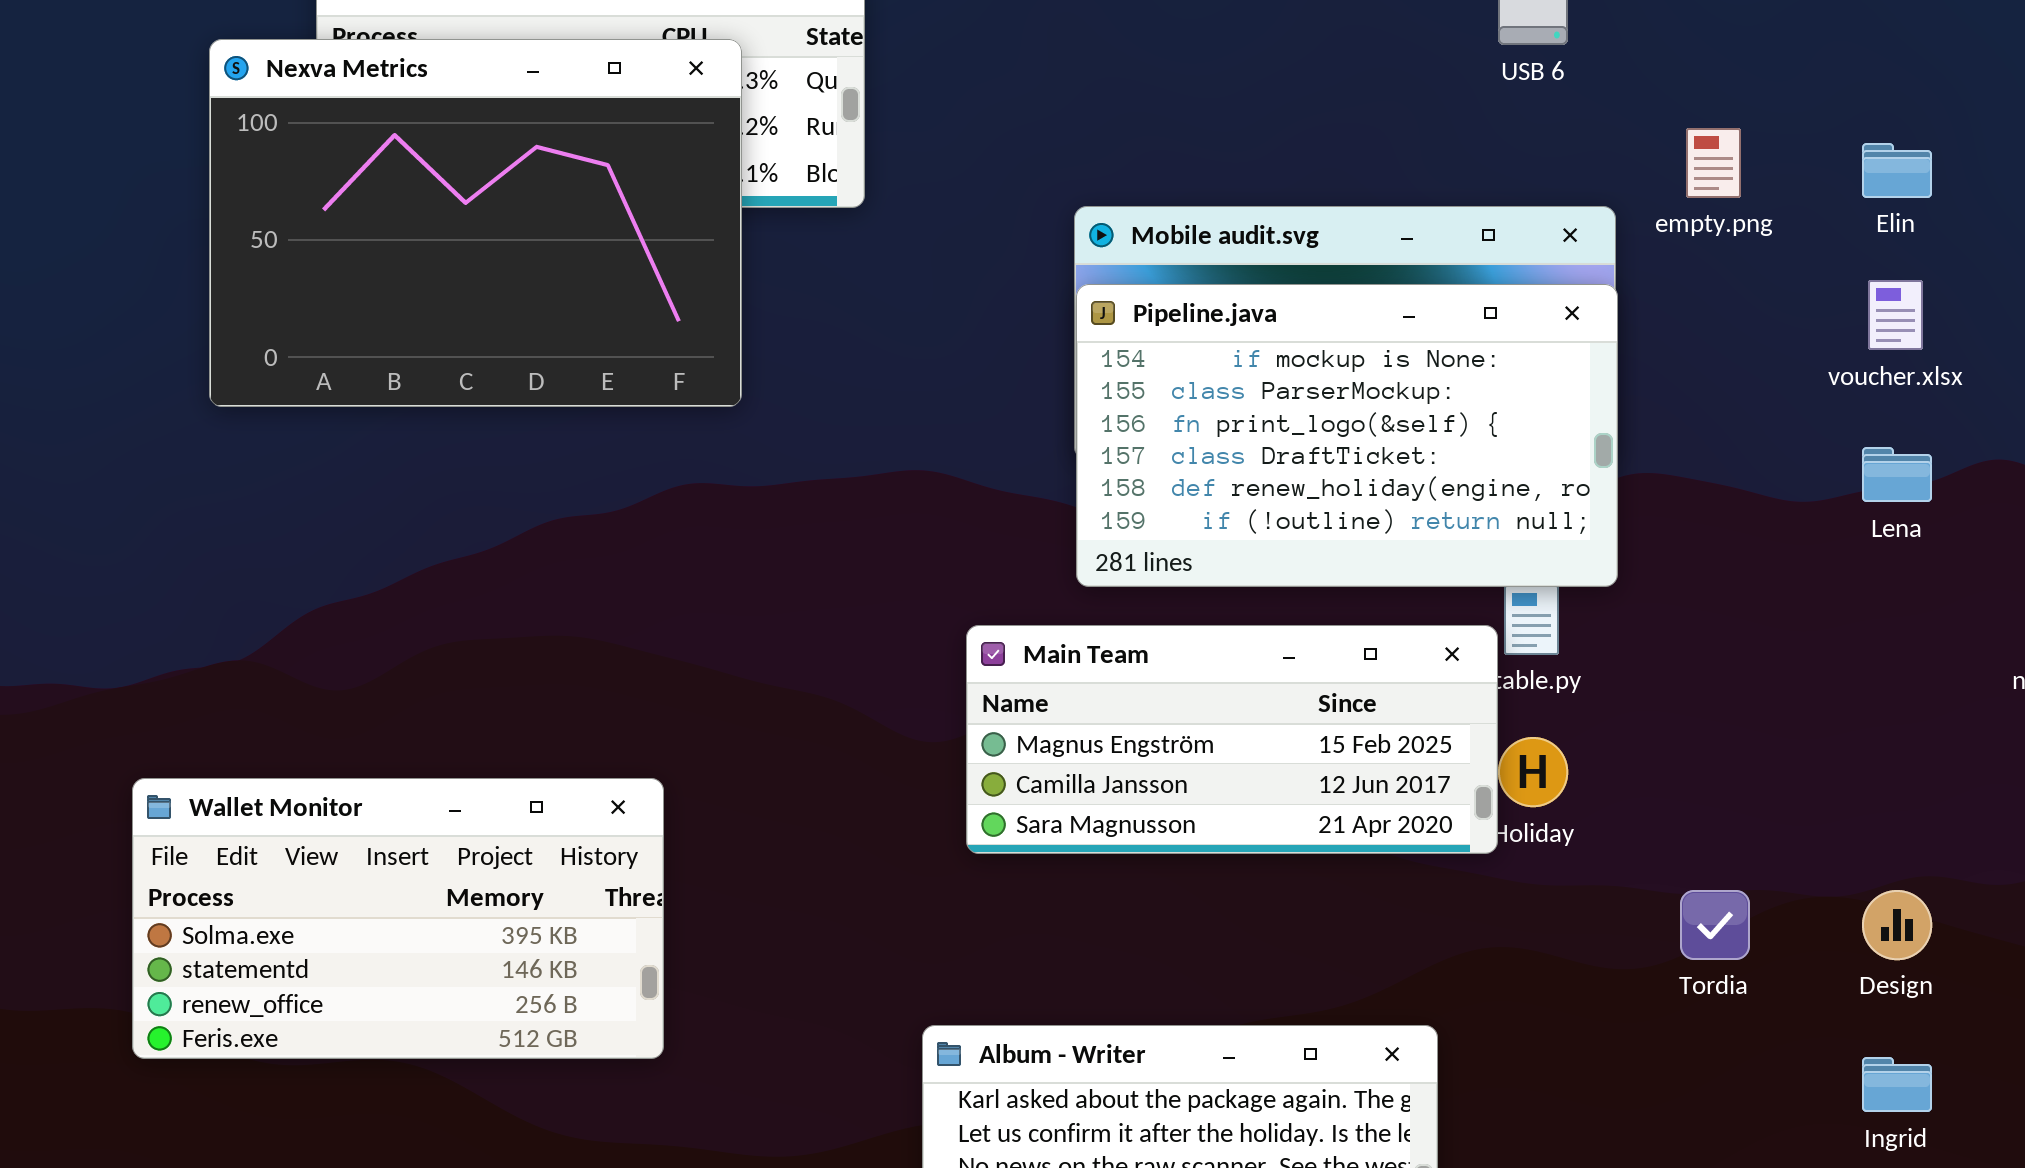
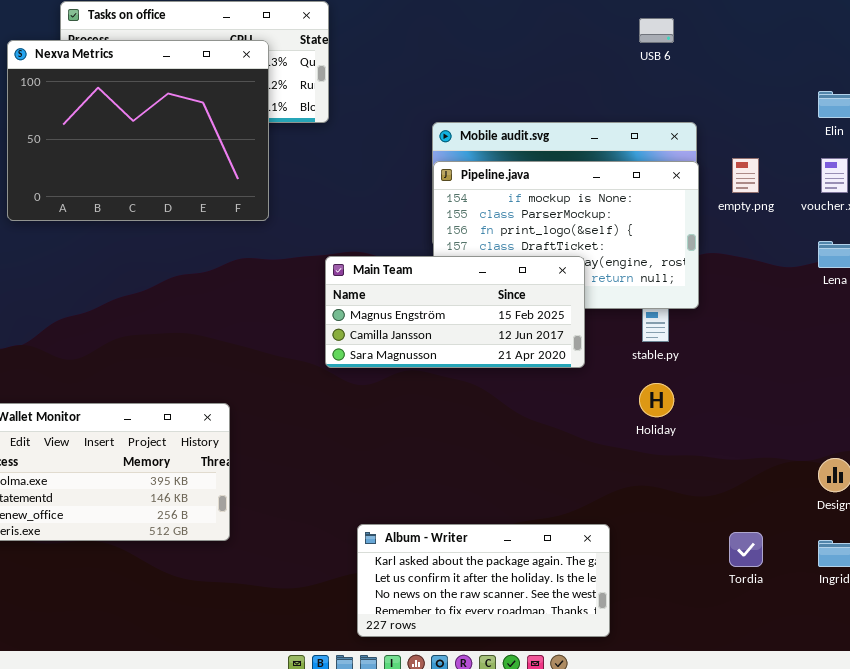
empty.png: [1686,128,1741,198] -> [732,158,759,193], moved
Main Team: [966,625,1498,854] -> [325,256,585,368], moved
Tordia: [1680,890,1750,960] -> [729,532,763,567], moved

